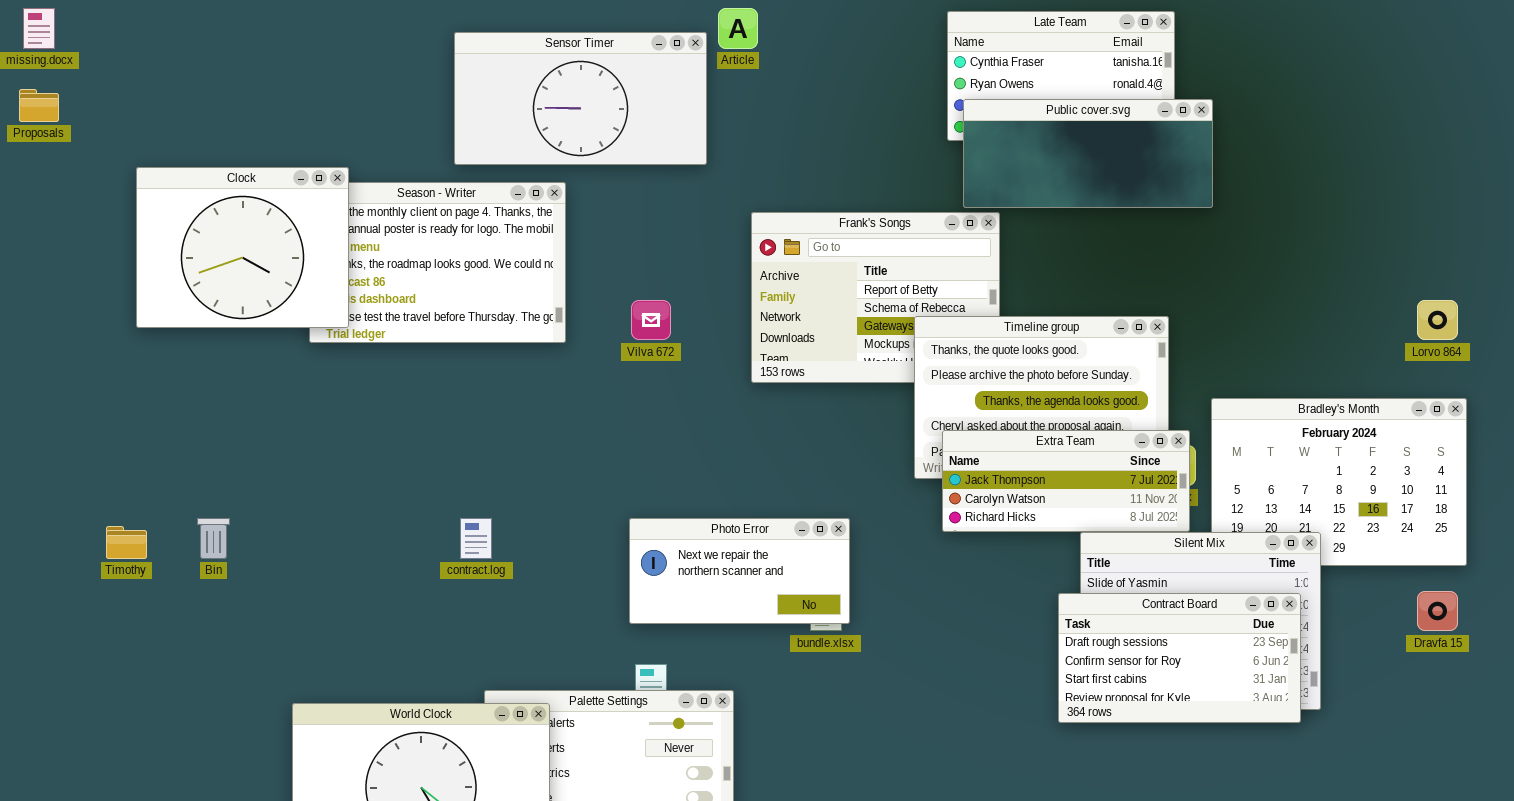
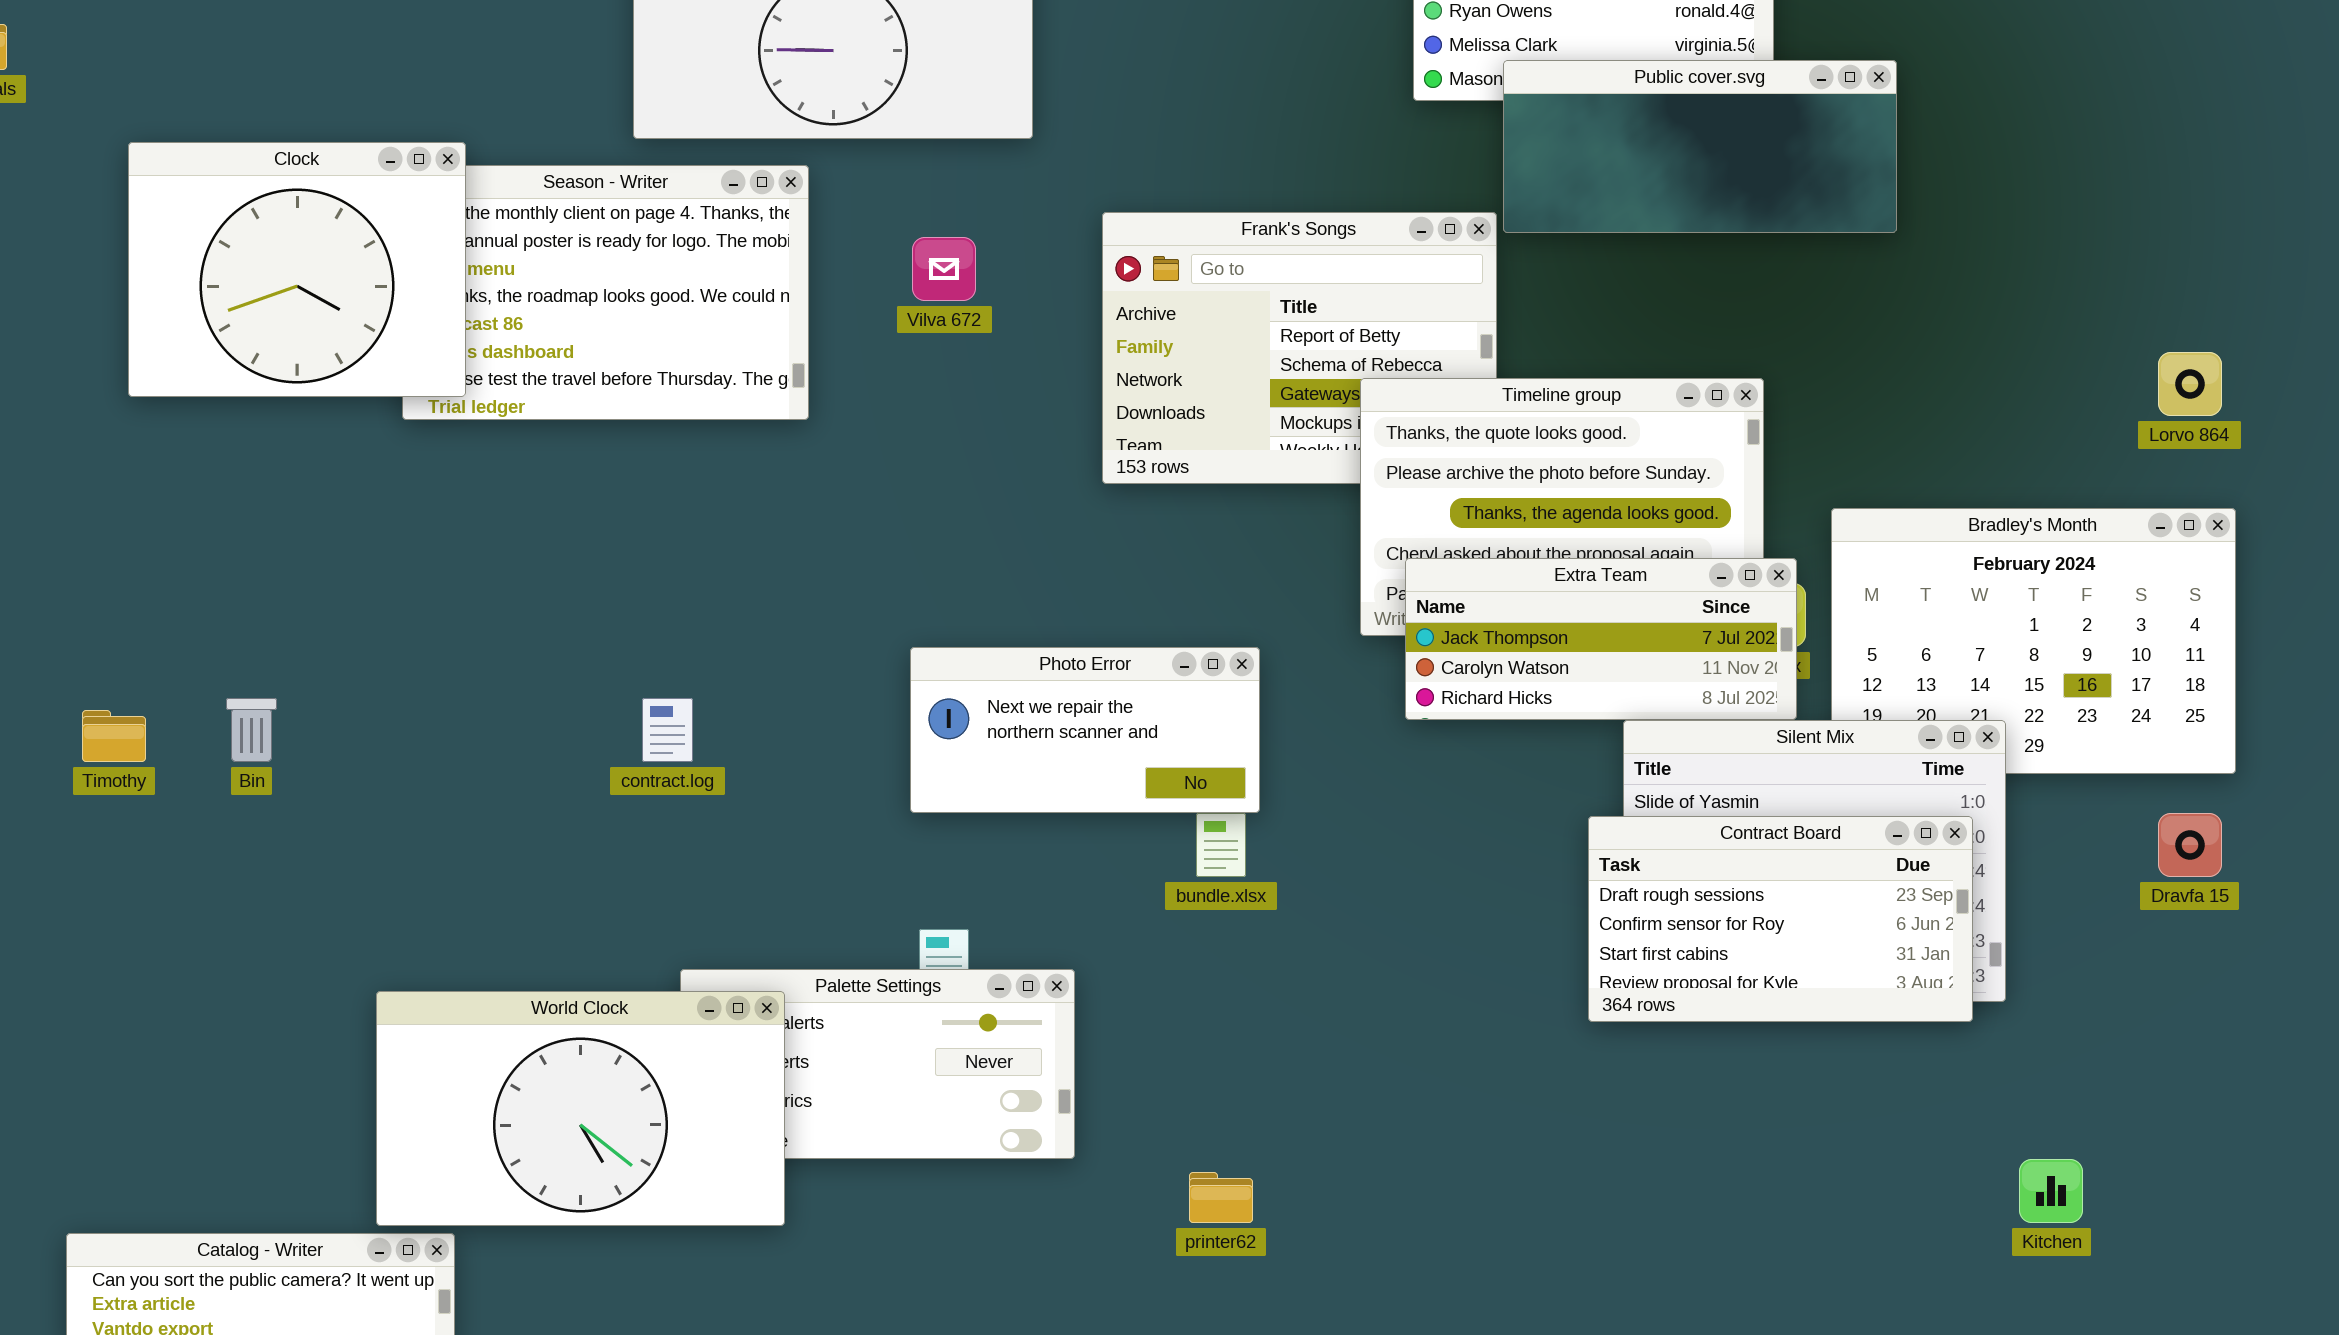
Public cover.svg: [963,99,1213,208] -> [1503,60,1897,233], moved
Vilva 672: [631,300,671,340] -> [912,237,976,301], moved
Photo Error: [629,518,850,624] -> [910,647,1260,813], moved

